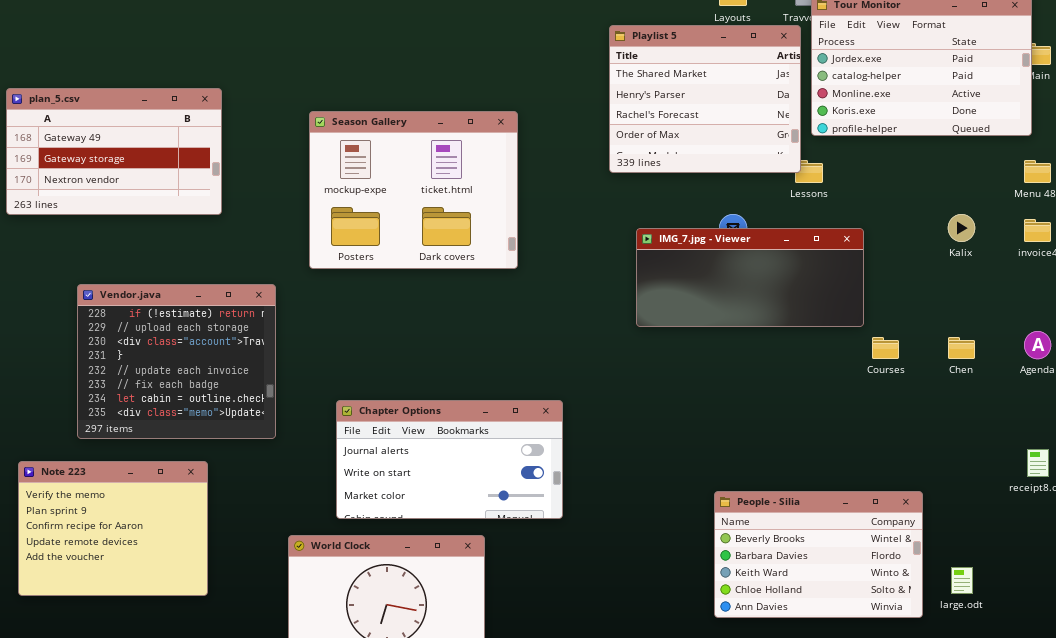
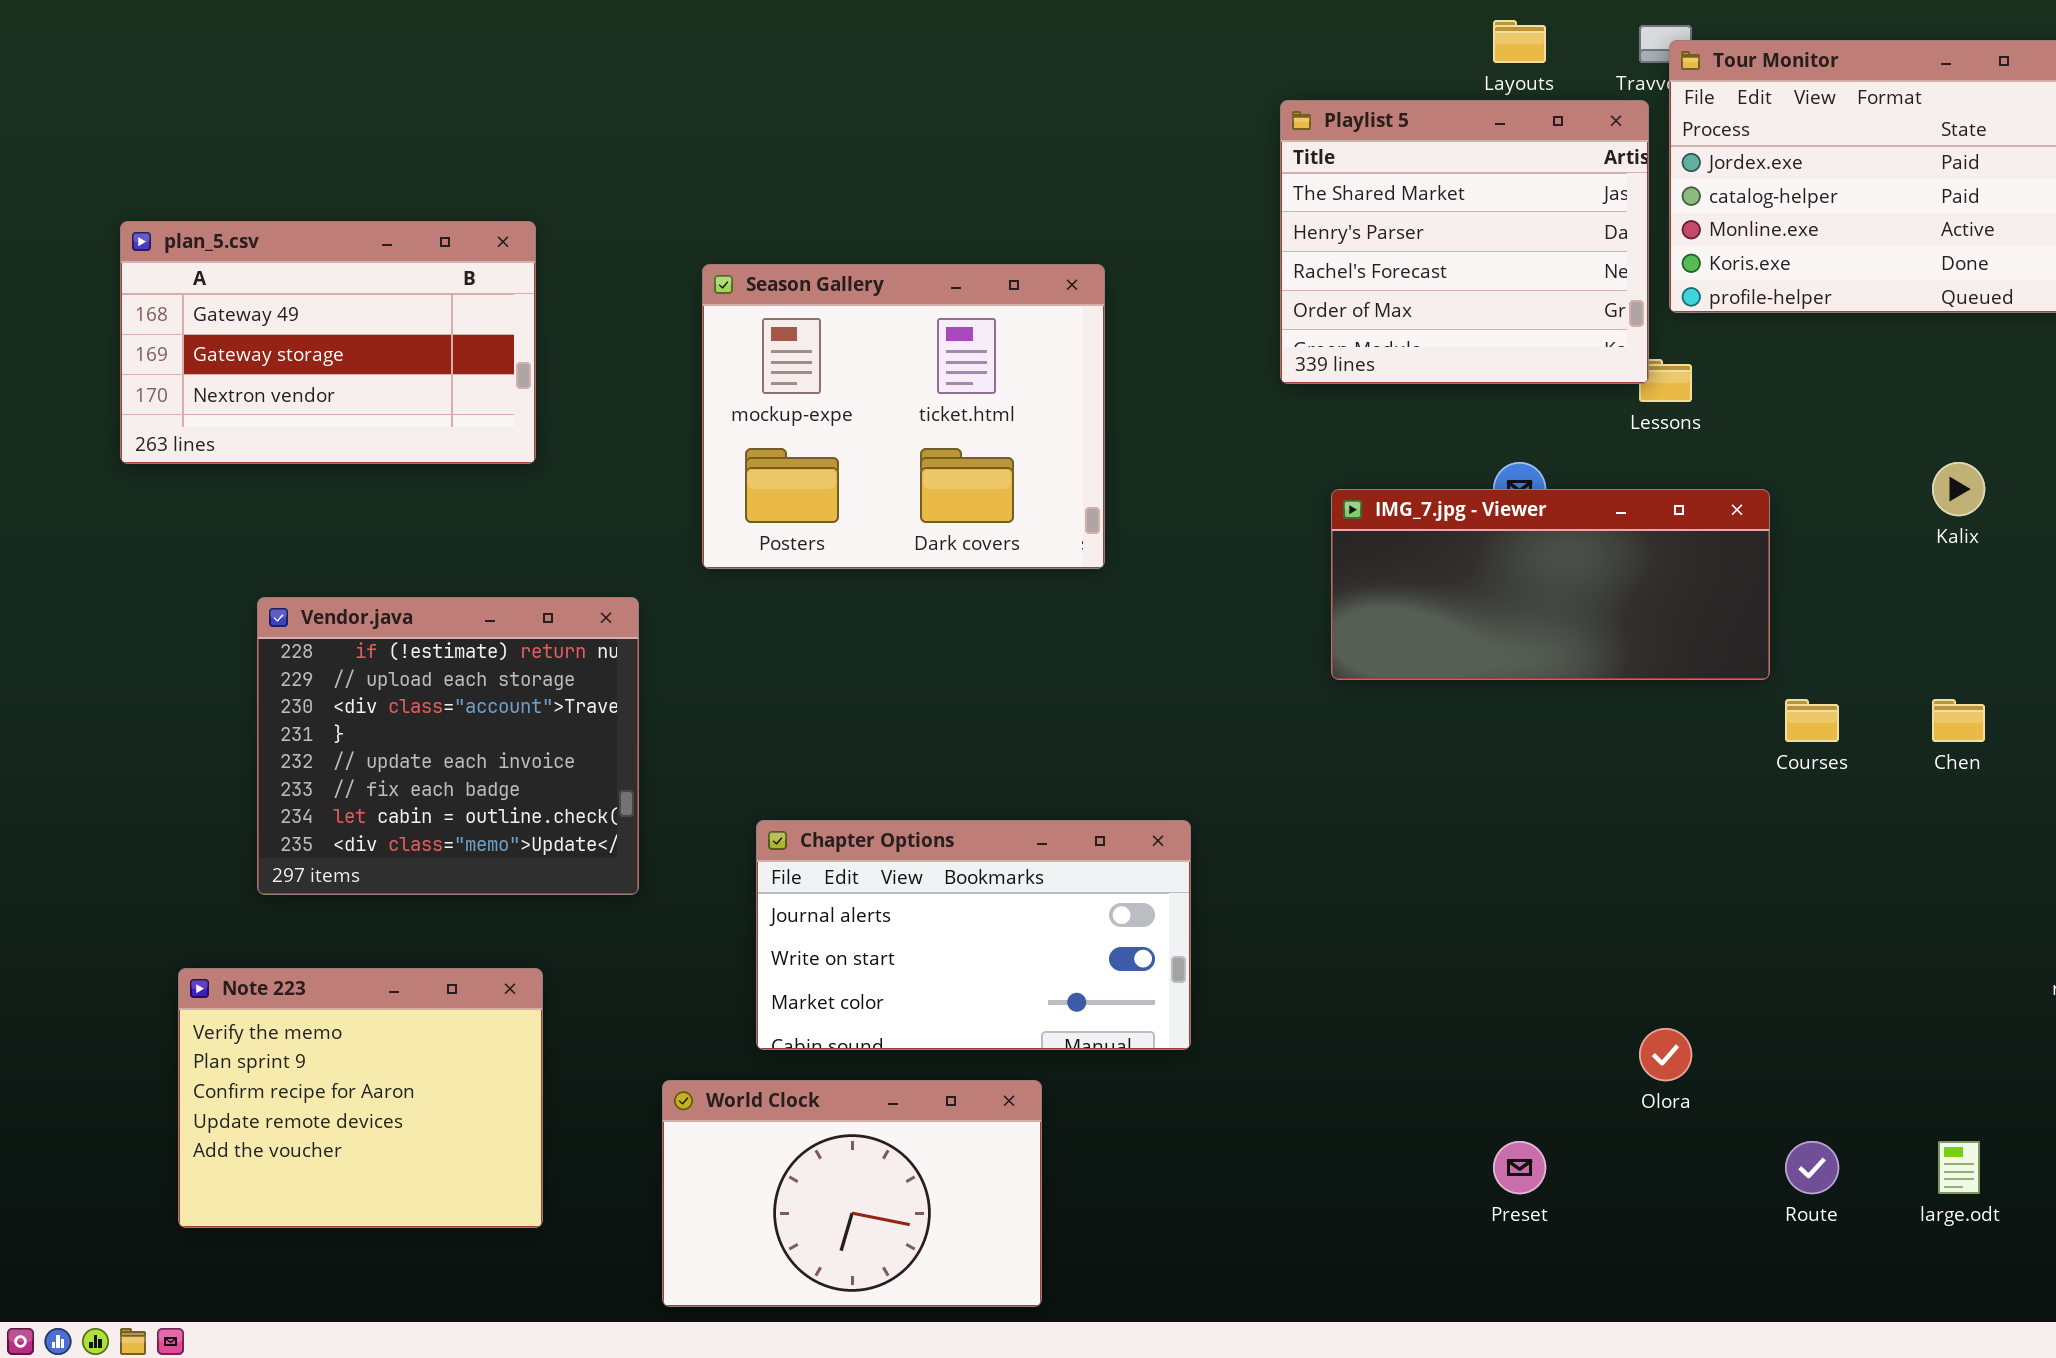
Note 223: [18,461,208,596] -> [178,968,543,1228], moved
People - Silia: [714,491,923,618] -> none, closed

